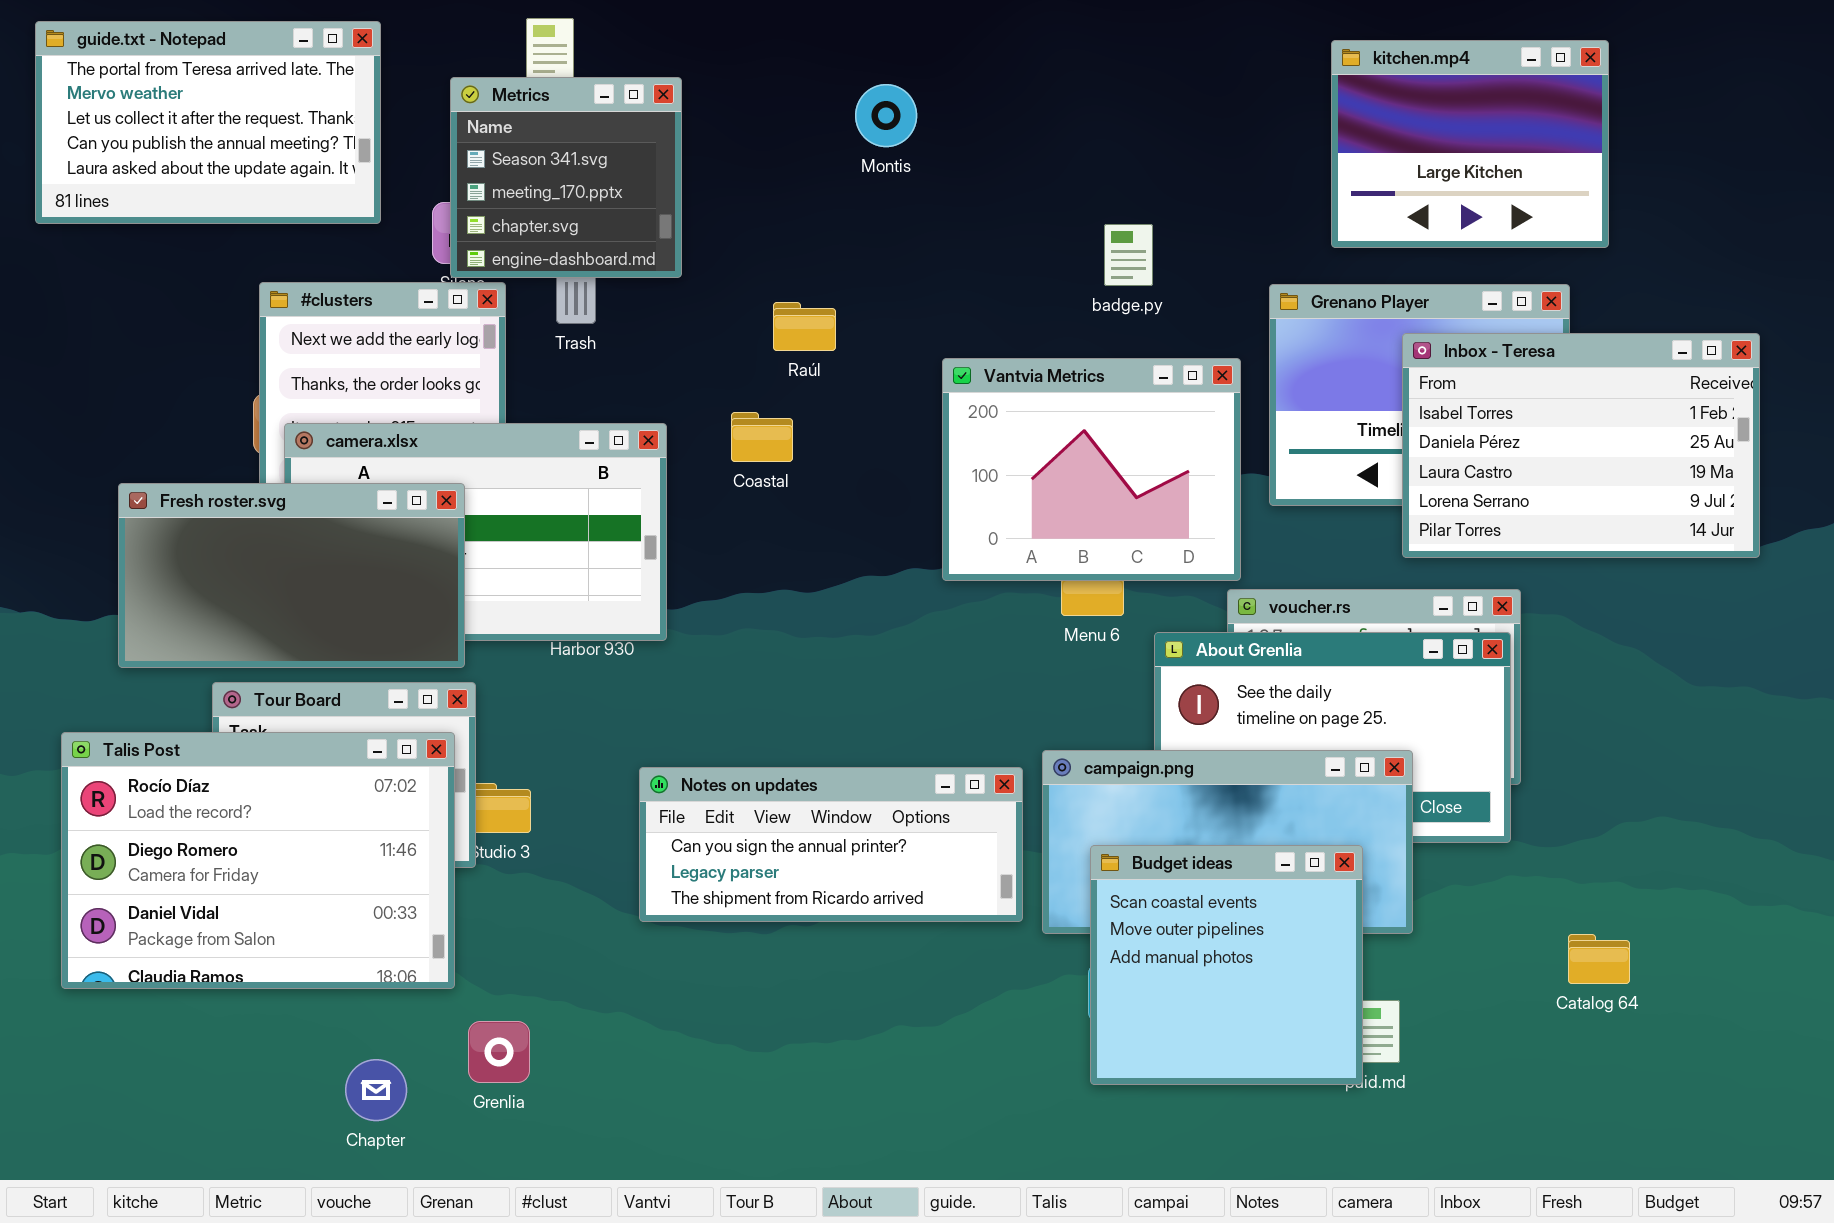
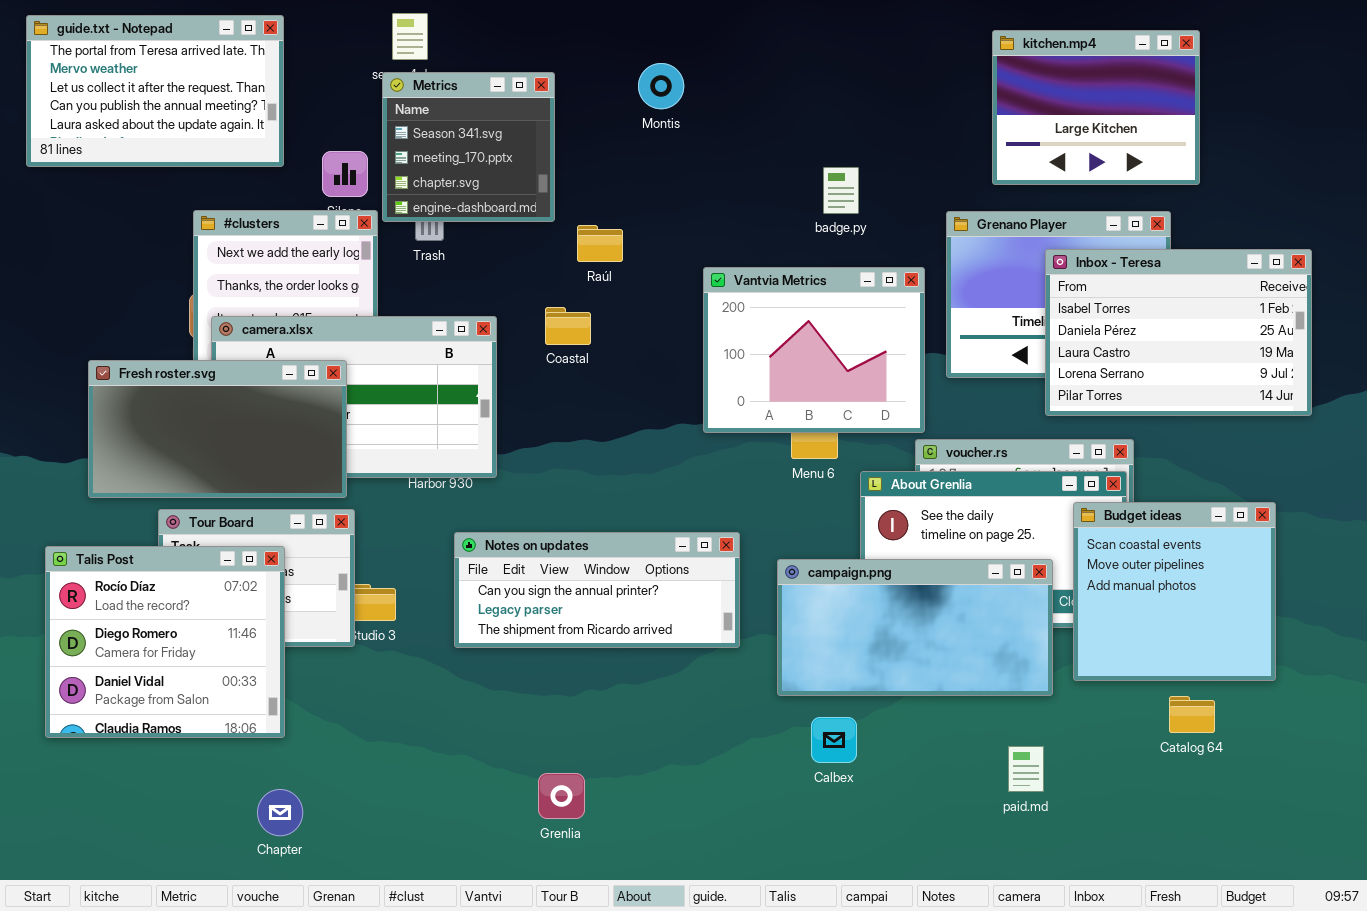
Metrics: [450,77,682,278] -> [382,72,555,222], moved
Talis Post: [61,732,455,989] -> [45,546,285,738], resized
Notes on updates: [639,767,1023,922] -> [454,532,740,648], moved
Budget ideas: [1090,845,1363,1085] -> [1073,502,1276,681], moved
Grenlia: [468,1021,530,1083] -> [538,773,585,819], moved

